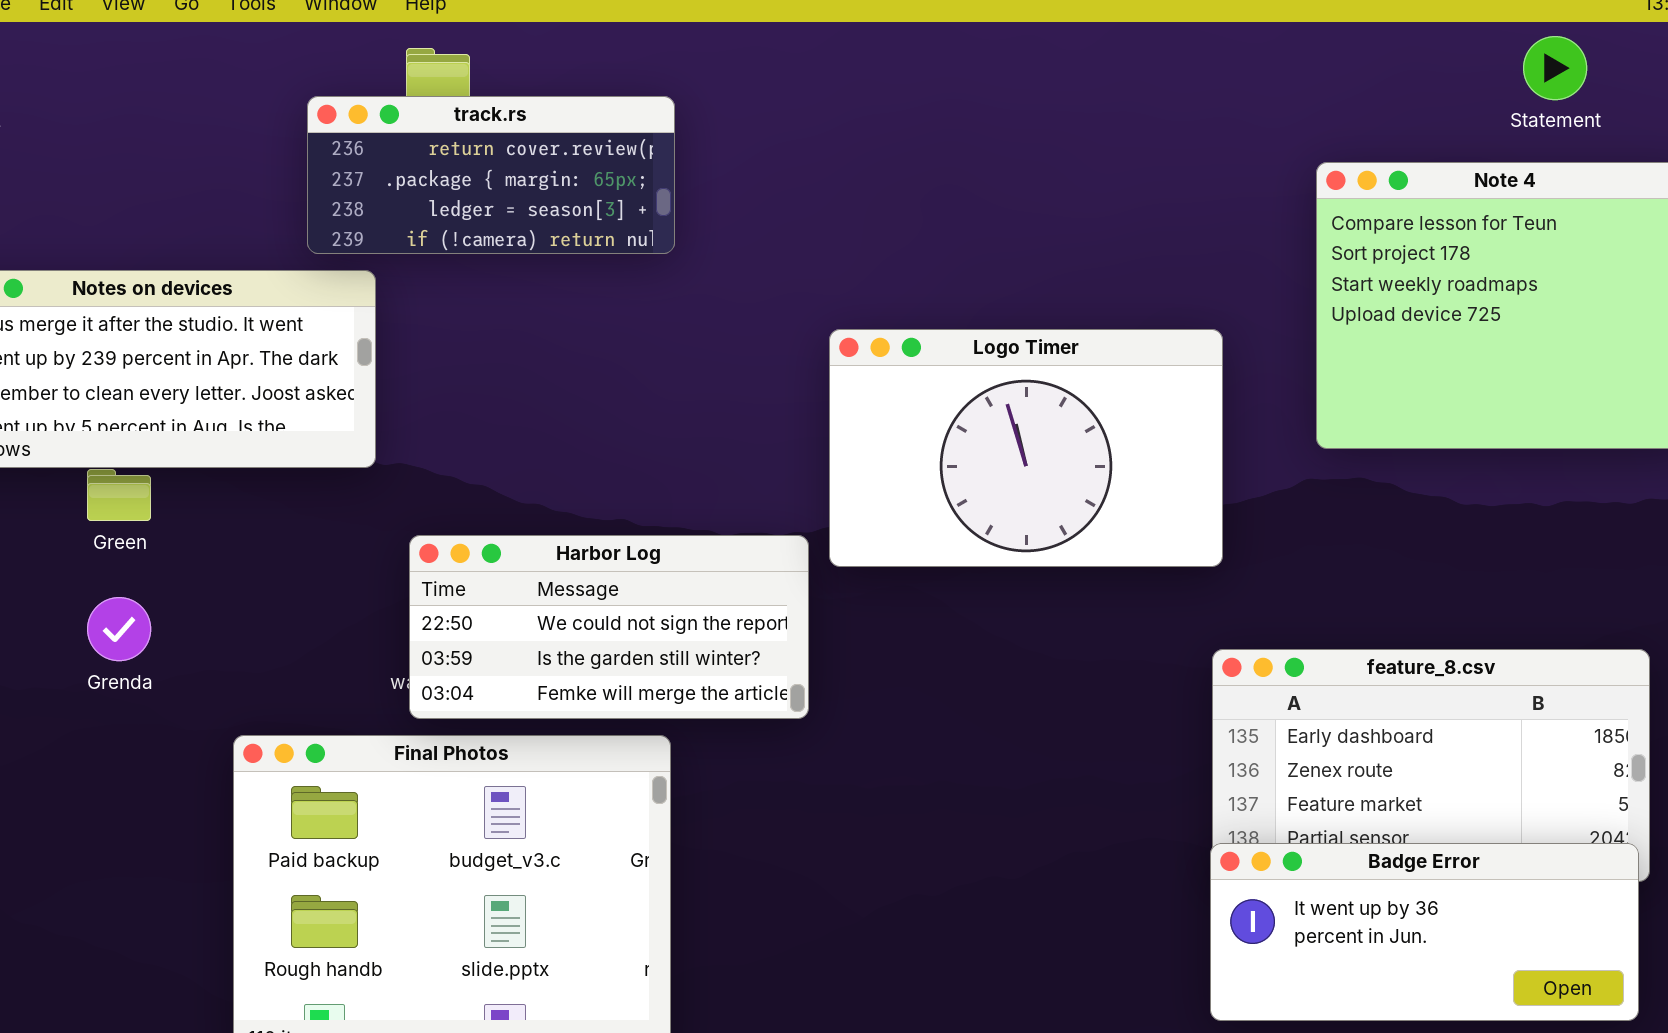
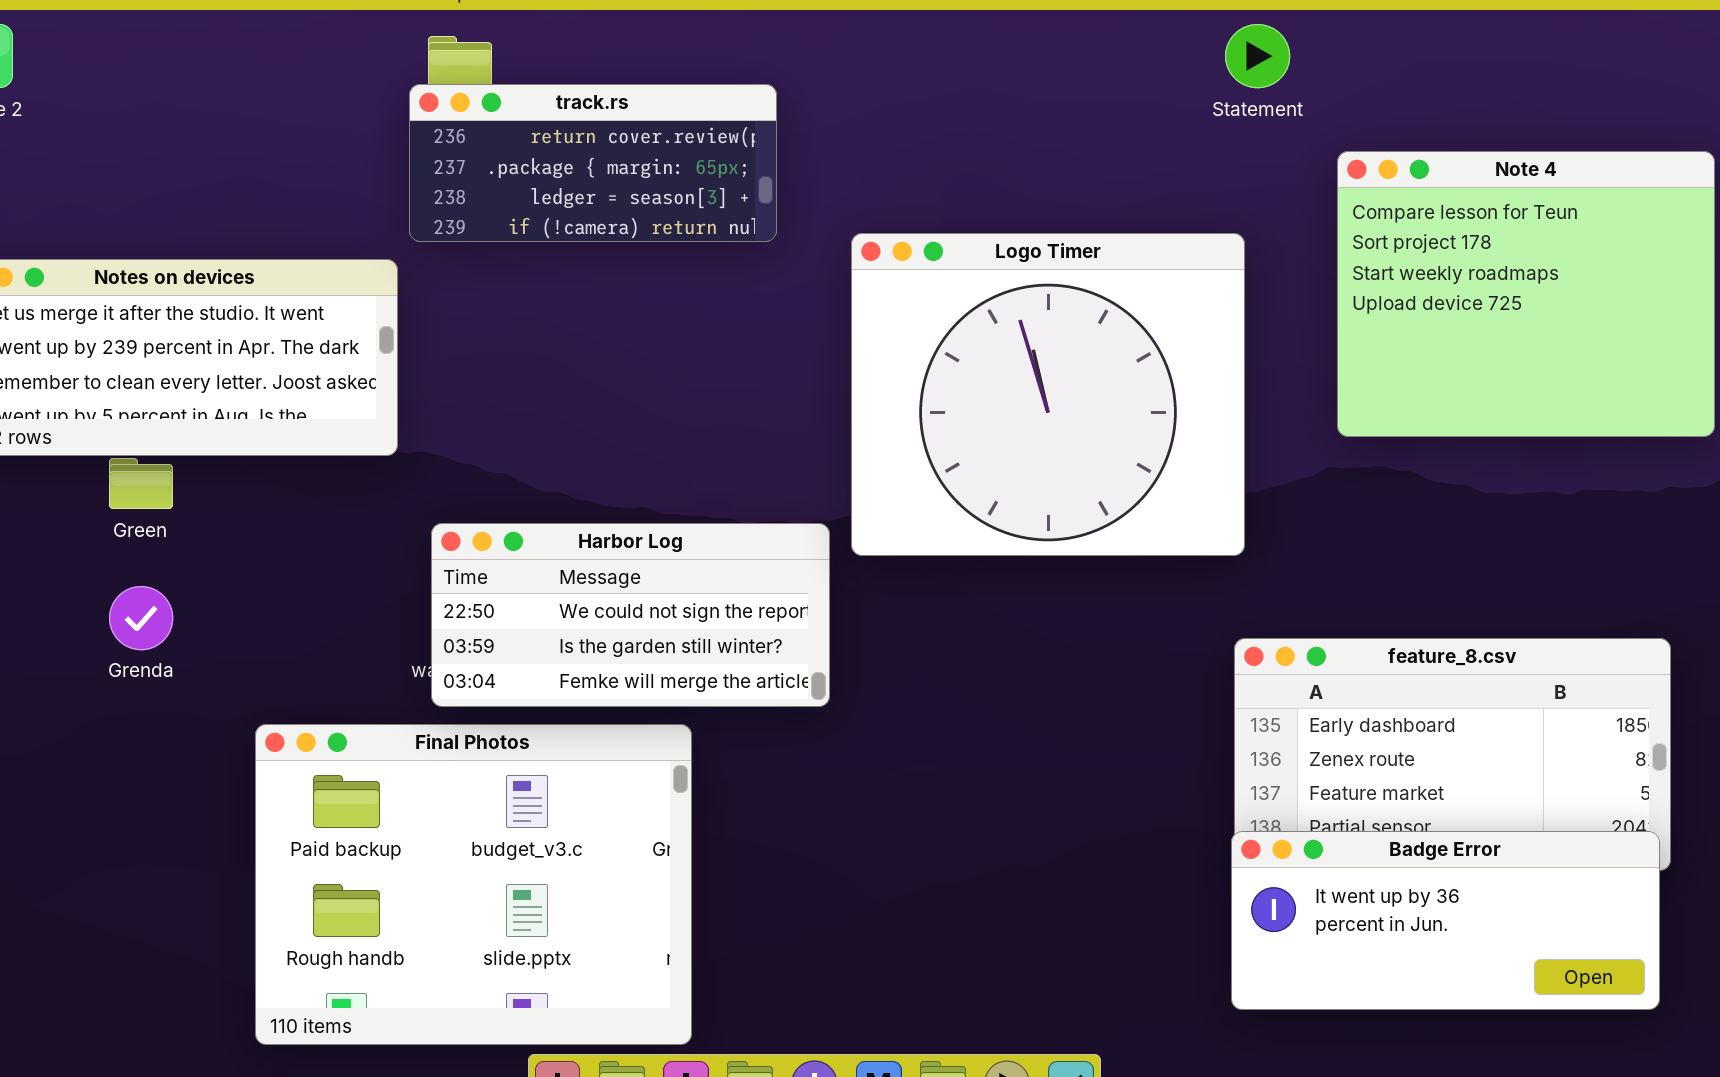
Statement: [1523,36,1587,100] -> [1225,24,1290,88], moved
track.rs: [307,96,675,254] -> [409,84,777,242], moved
Logo Timer: [829,329,1223,567] -> [851,233,1245,556], resized

